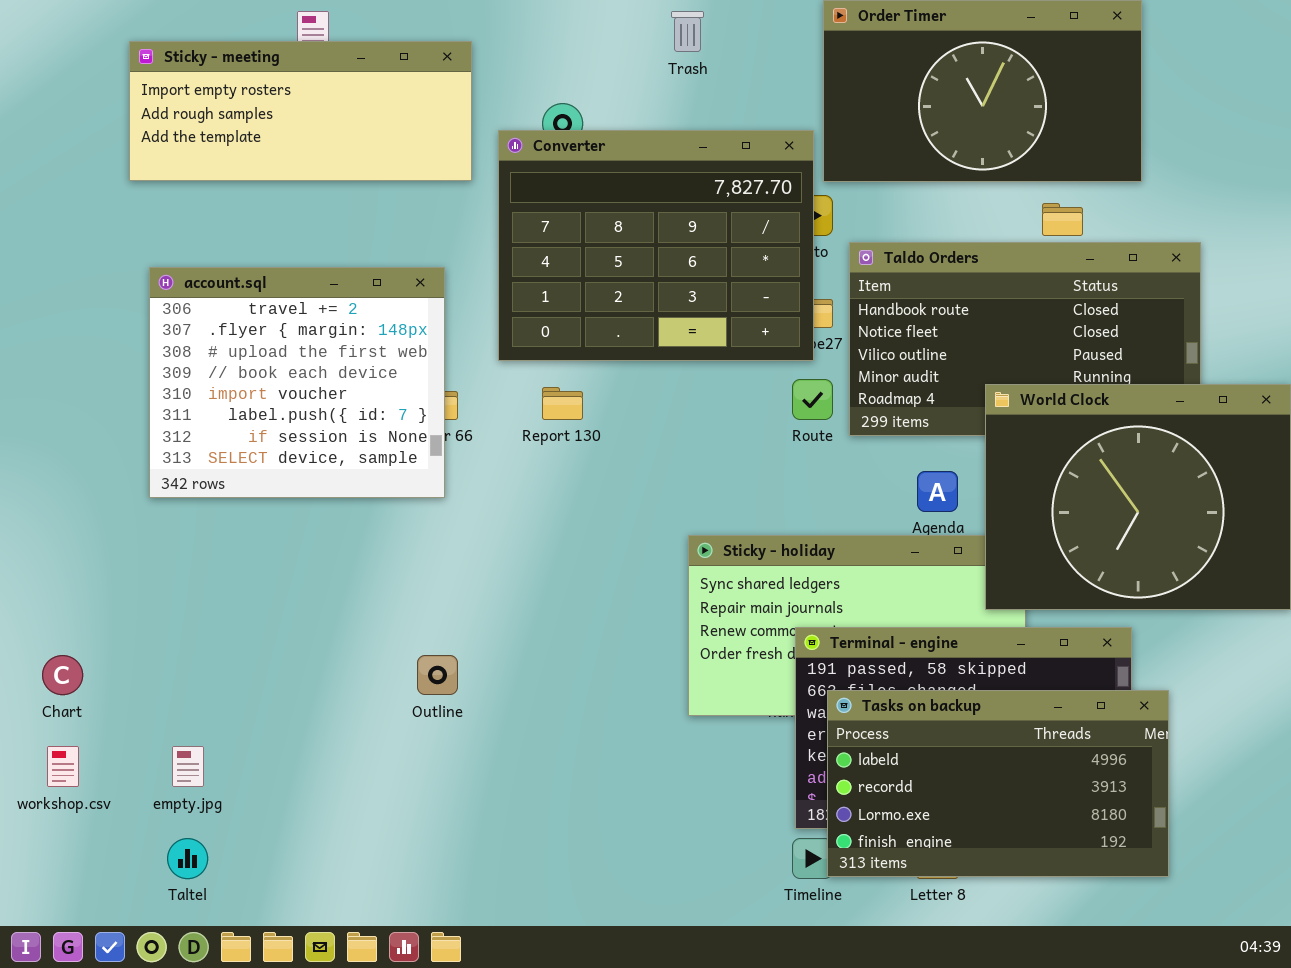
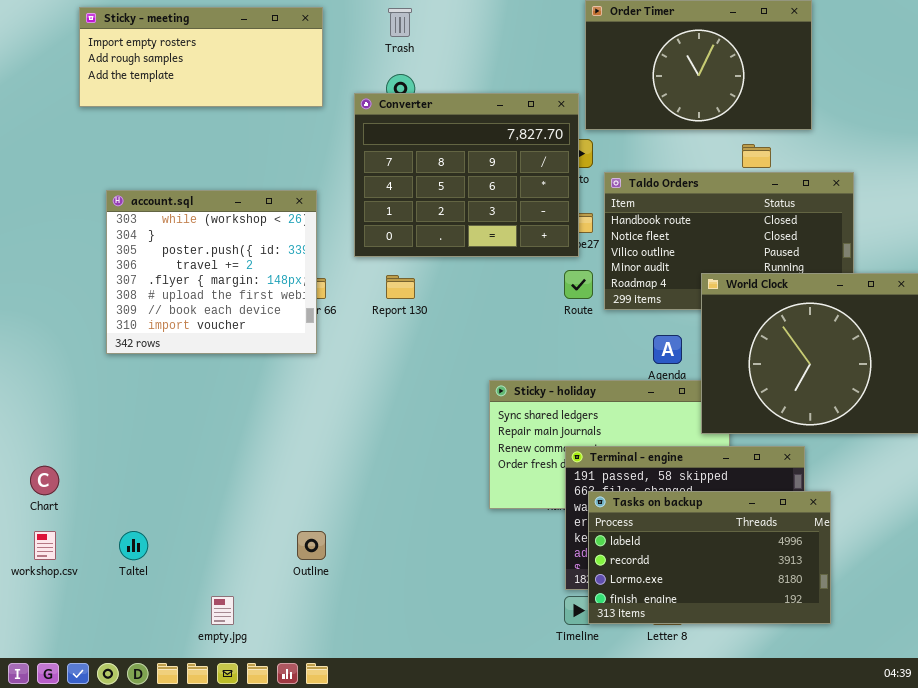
Trash: [671,11,704,52] -> [388,8,412,37], moved
Sticky - meeting: [129,41,472,181] -> [79,7,323,107], moved
account.sql: [149,267,445,498] -> [106,190,317,354], scrolled up 3 rows
Outline: [417,655,458,695] -> [297,531,326,560], moved
empty.jpg: [172,746,204,787] -> [211,596,234,625], moved
Taltel: [167,838,208,879] -> [119,531,148,560], moved

